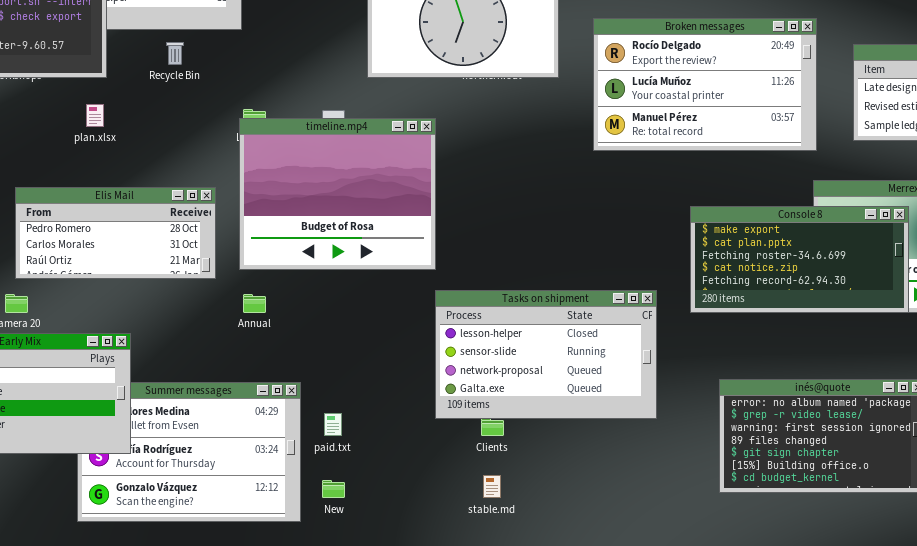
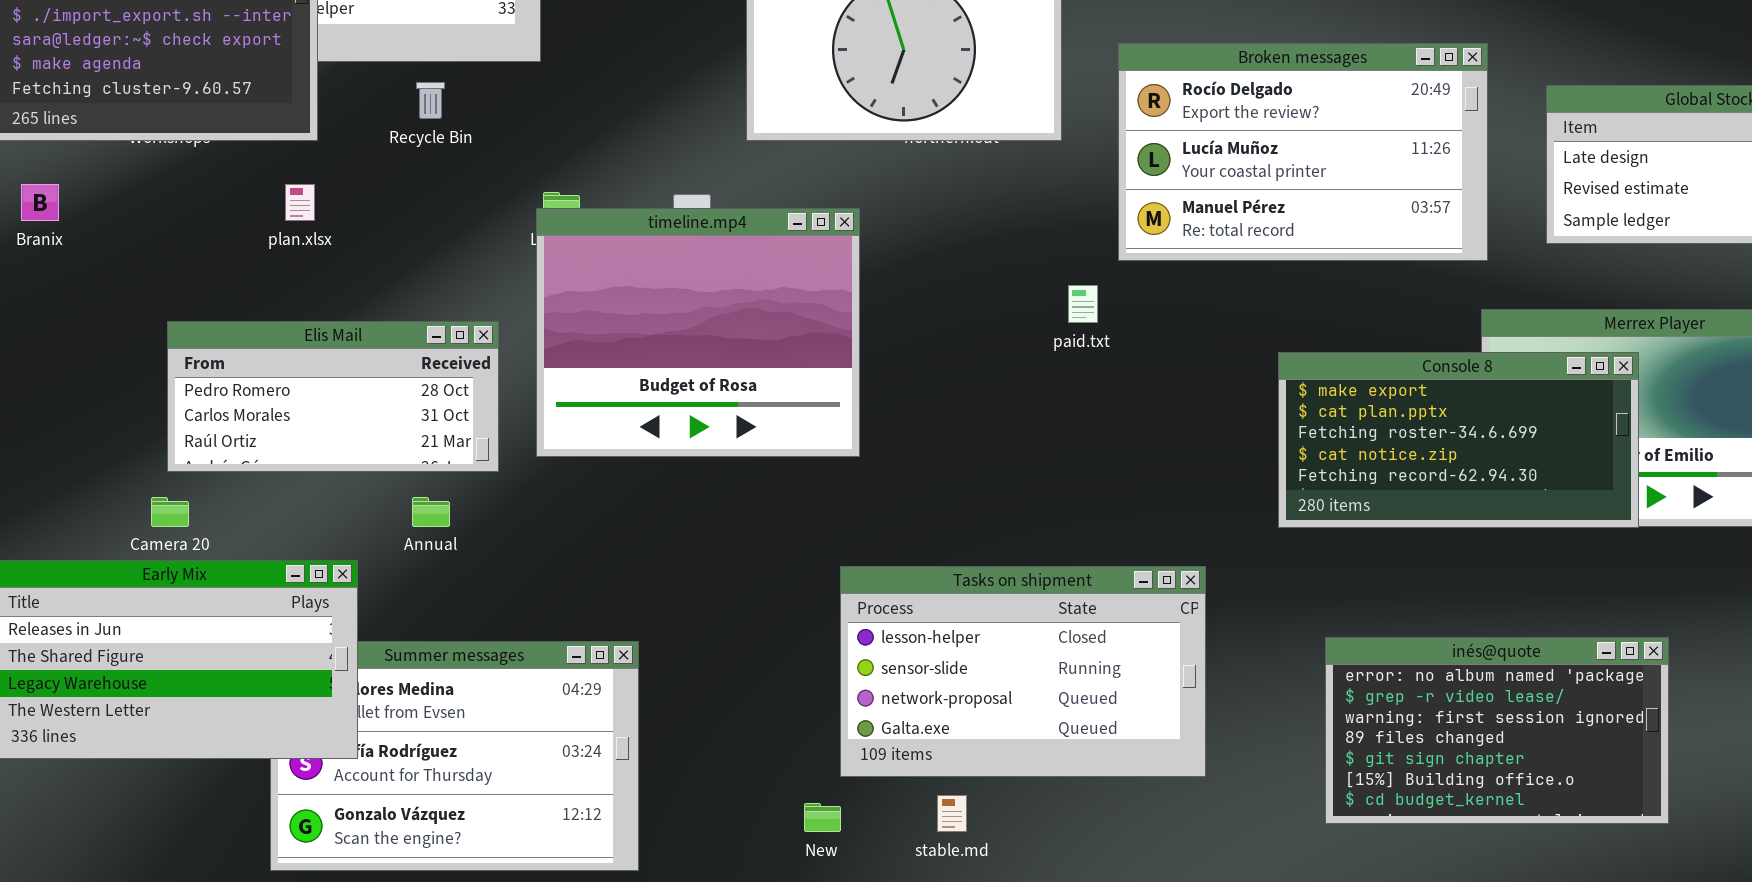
Tasks on shipment: [435,290,657,419] -> [840,566,1206,777], moved
Annual: [243,294,266,313] -> [412,497,450,527], moved
paid.txt: [324,413,342,436] -> [1068,285,1098,323], moved
New: [322,480,345,498] -> [804,803,841,832], moved

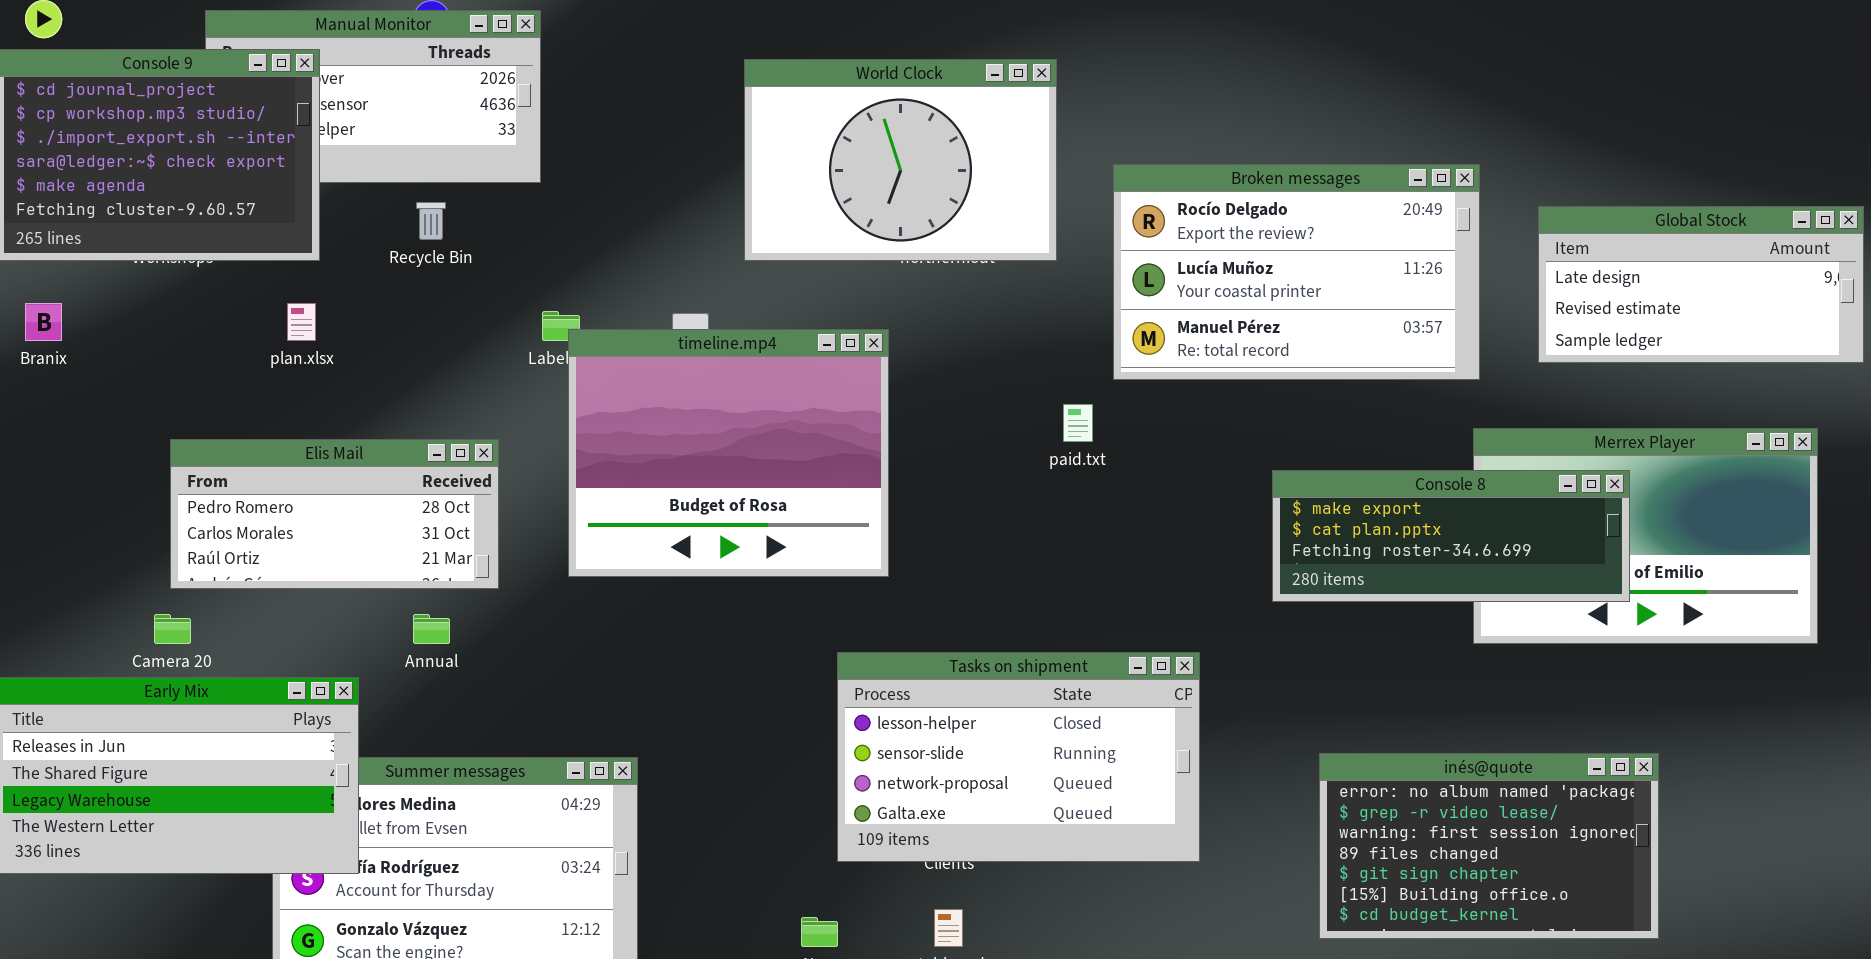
timeline.mp4: [536,208,860,457] -> [568,329,889,577], moved
Console 8: [1278,352,1639,528] -> [1272,470,1630,602], resized
Tasks on shipment: [840,566,1206,777] -> [837,652,1200,862], moved

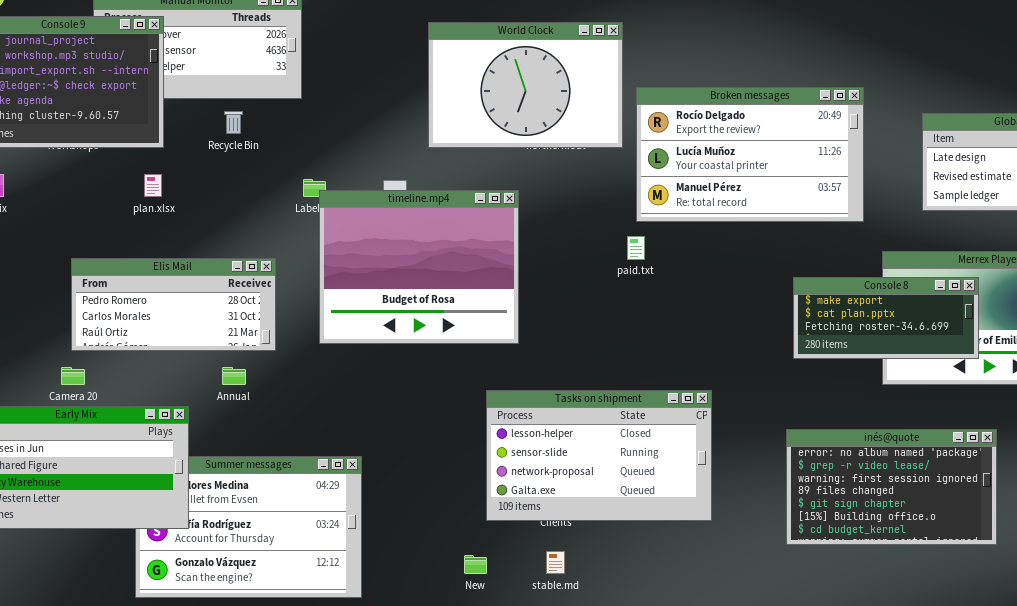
Broken messages: [1113,164,1480,380] -> [636,87,864,222], moved
Console 8: [1272,470,1630,602] -> [793,277,979,359], resized
inés@quote: [1319,753,1659,939] -> [786,429,997,545], moved

